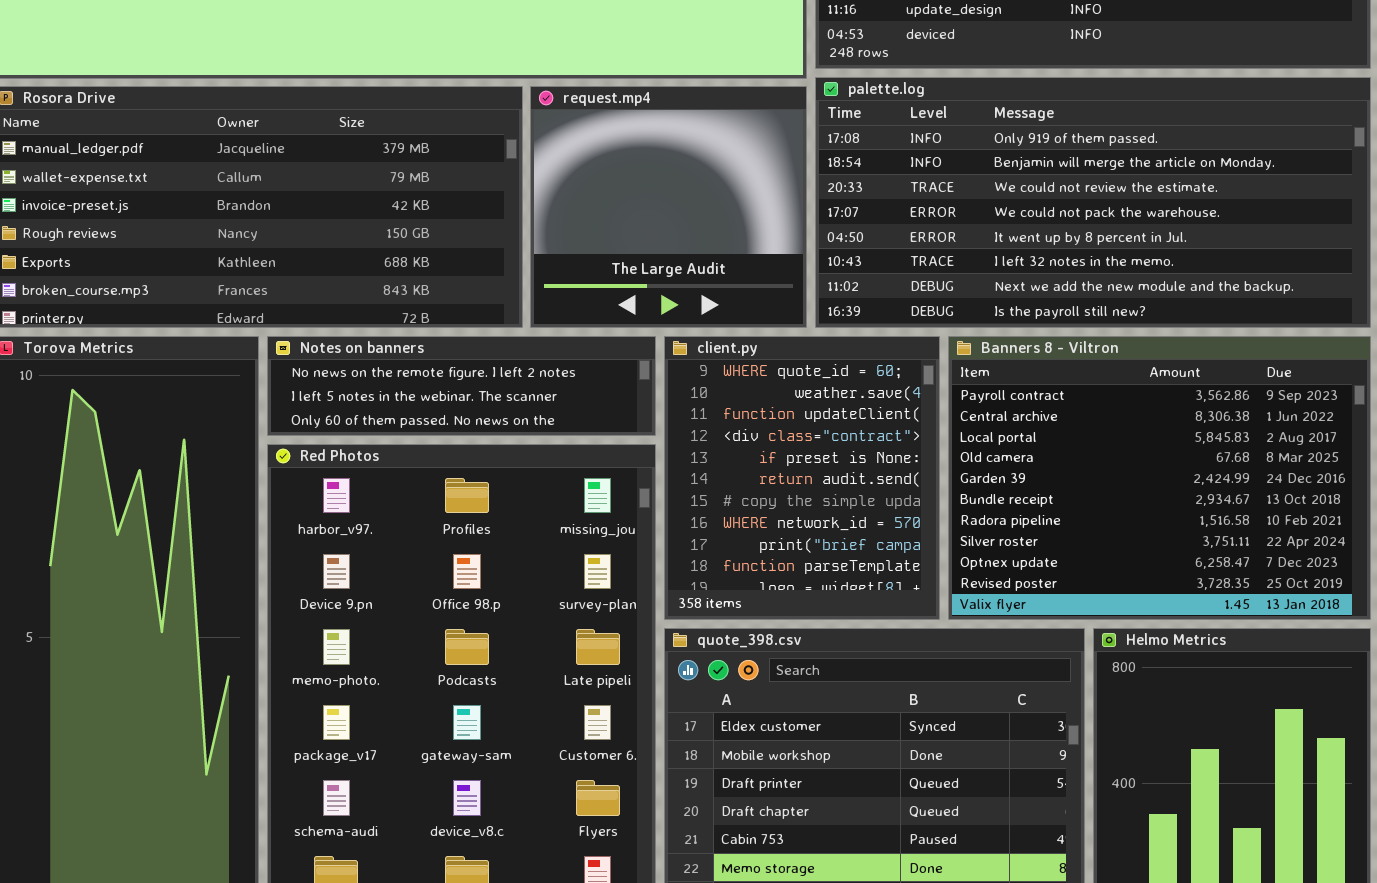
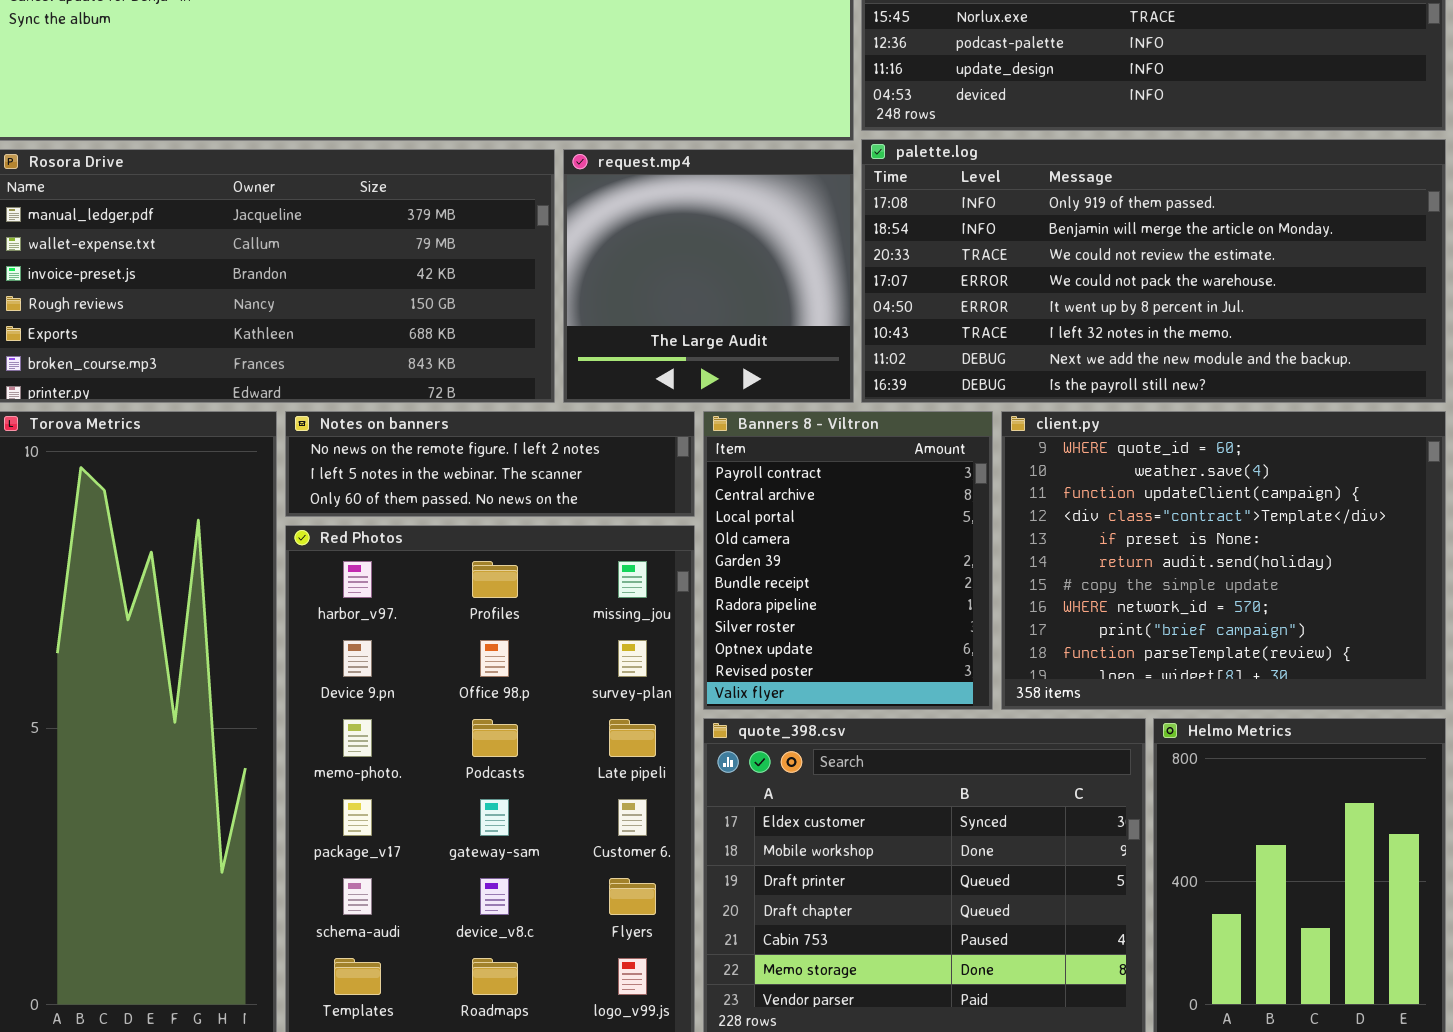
client.py: [664,336,940,620] -> [1001,411,1446,710], moved, resized
Banners 8 - Viltron: [948,336,1371,620] -> [703,411,993,710], moved, resized

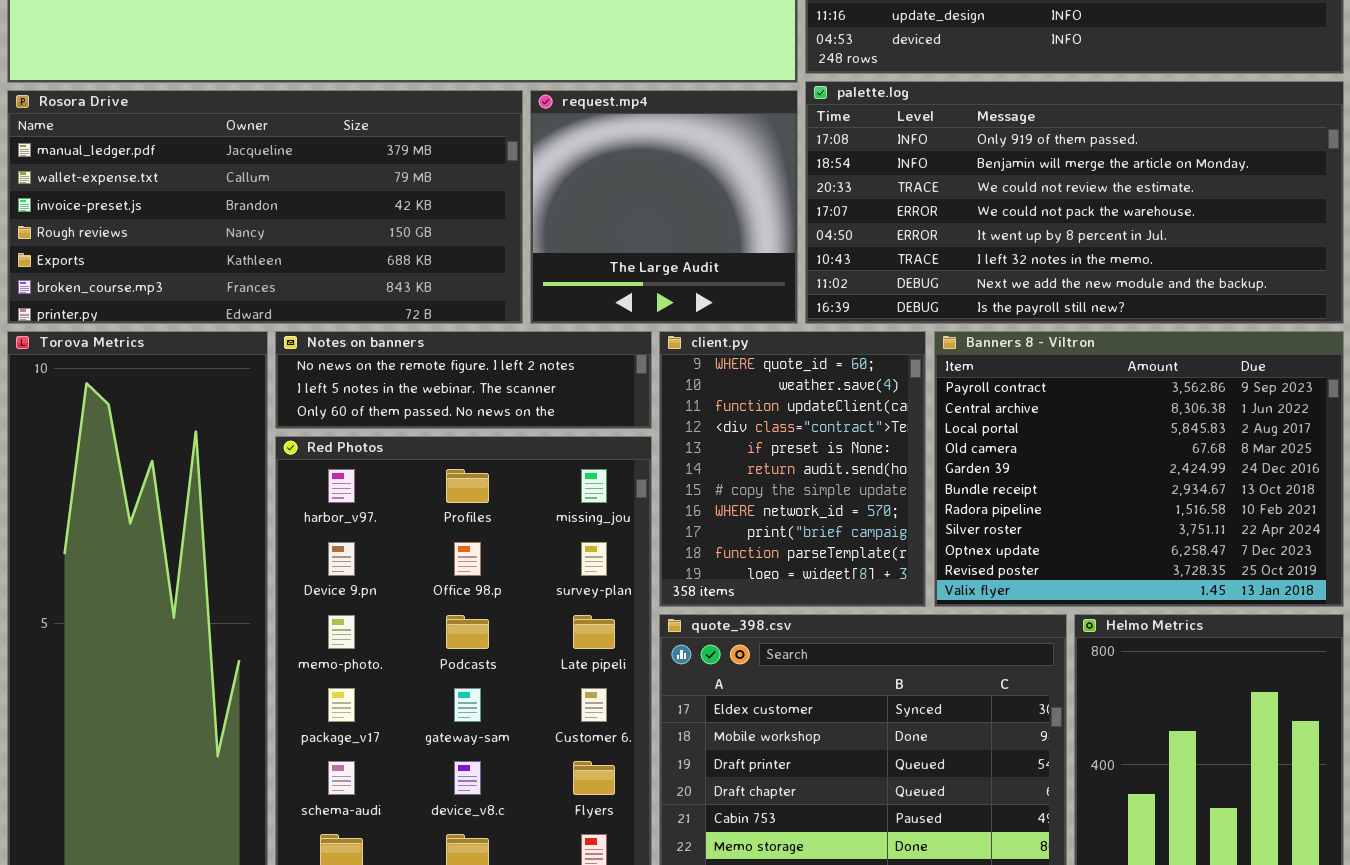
Banners 8 - Viltron: [703,411,993,710] -> [934,331,1344,607], moved, resized
client.py: [1001,411,1446,710] -> [659,331,926,607], moved, resized

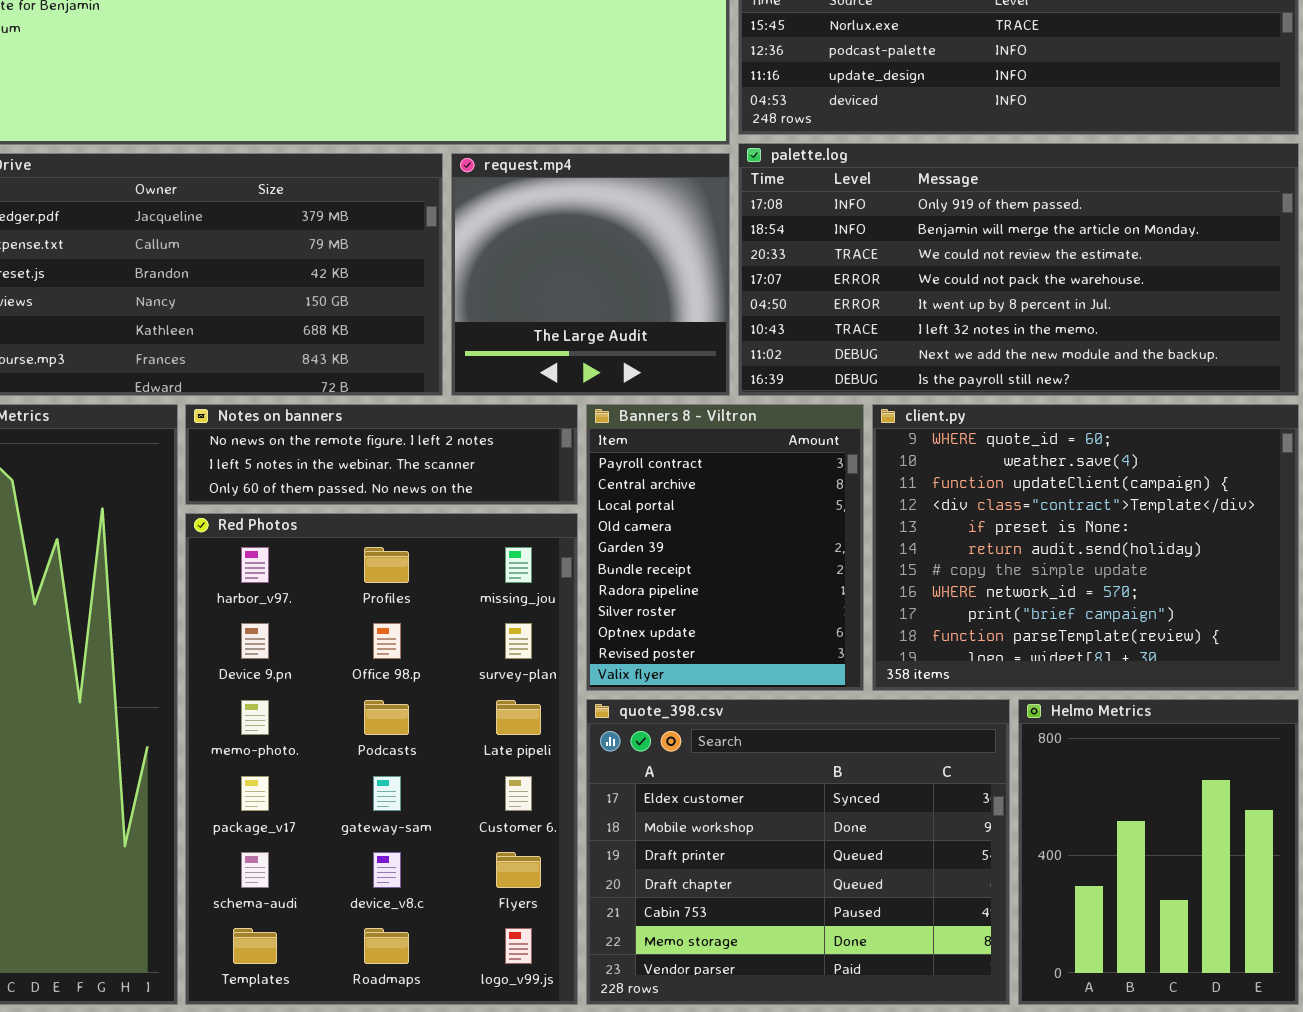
client.py: [659,331,926,607] -> [872,404,1299,691], moved, resized
Banners 8 - Viltron: [934,331,1344,607] -> [586,404,864,691], moved, resized

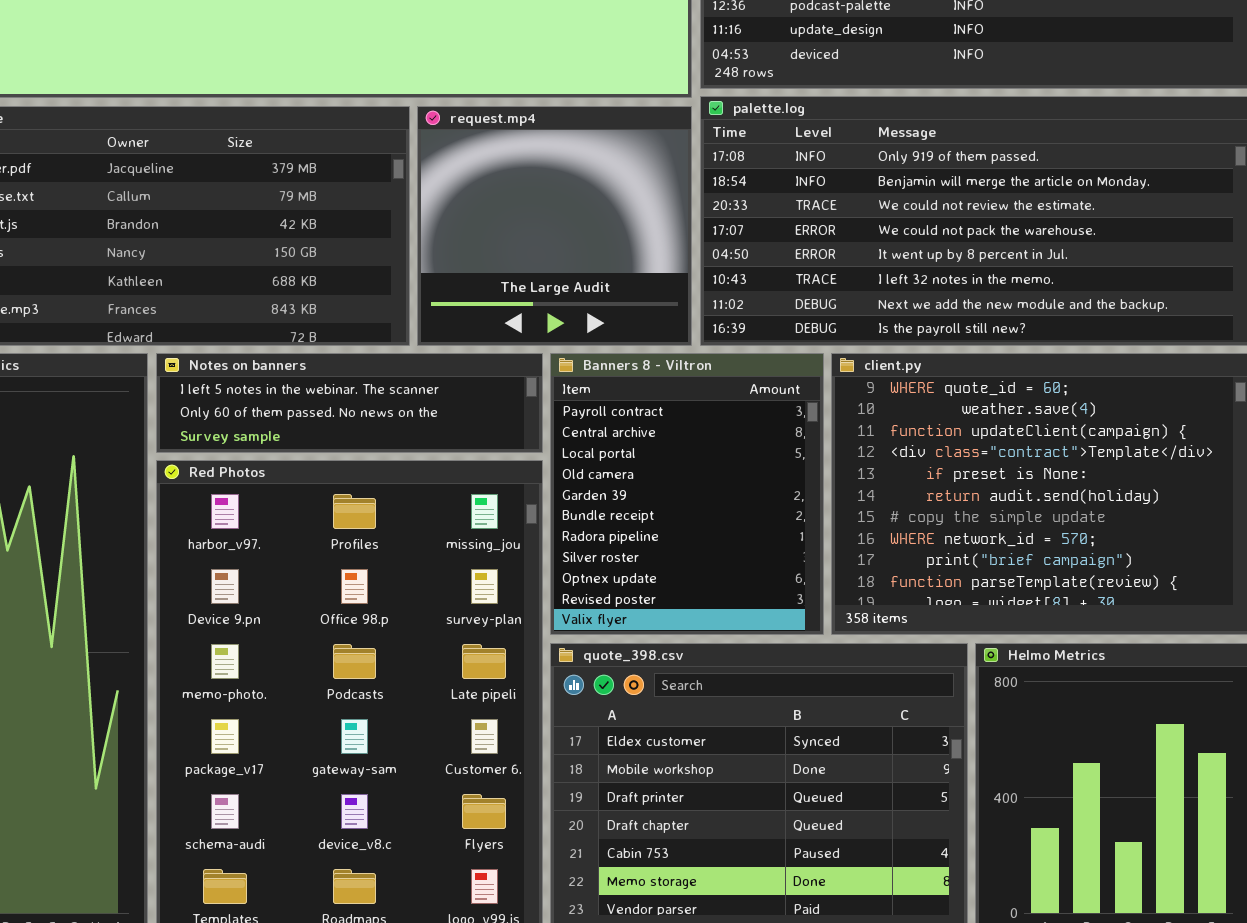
Notes on banners: [185,404,578,505] -> [156,353,543,453], scrolled down 1 row

